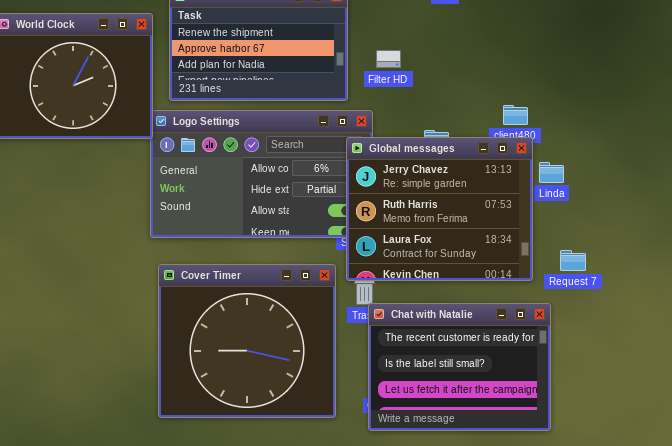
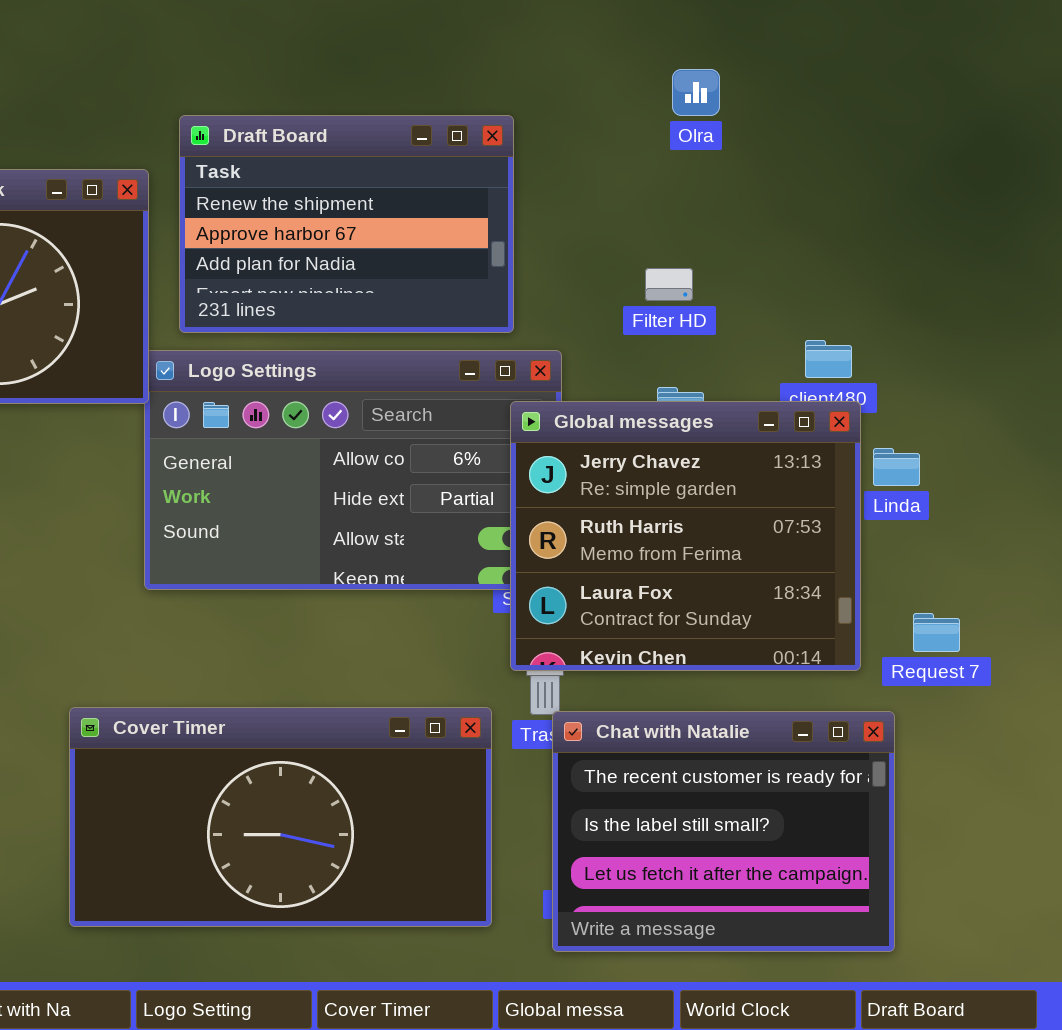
Filter HD: [376,50,401,68] -> [645,268,693,301], moved
Cover Timer: [158,264,336,418] -> [69,707,492,927], resized

